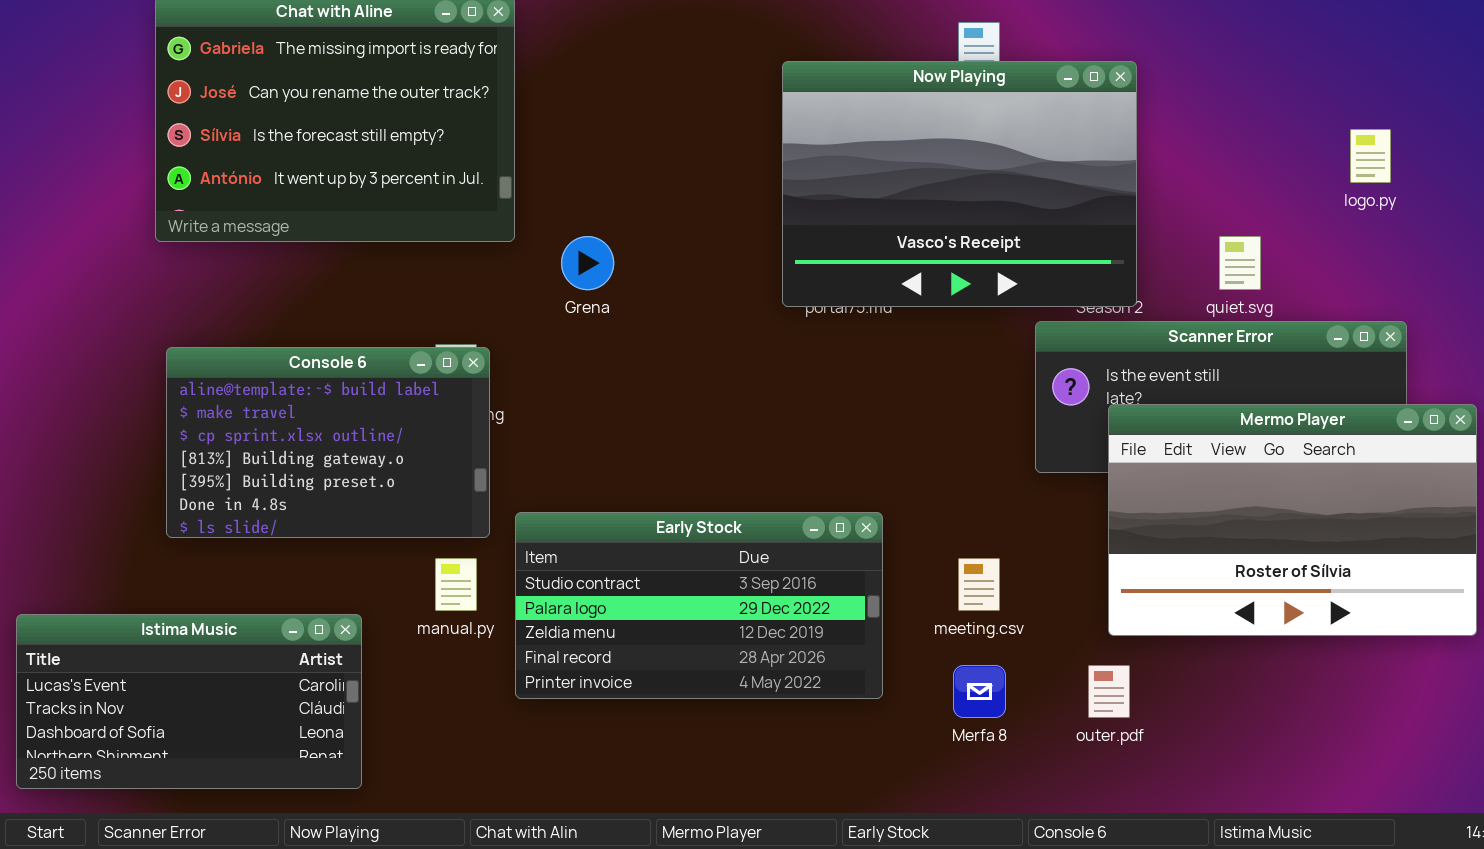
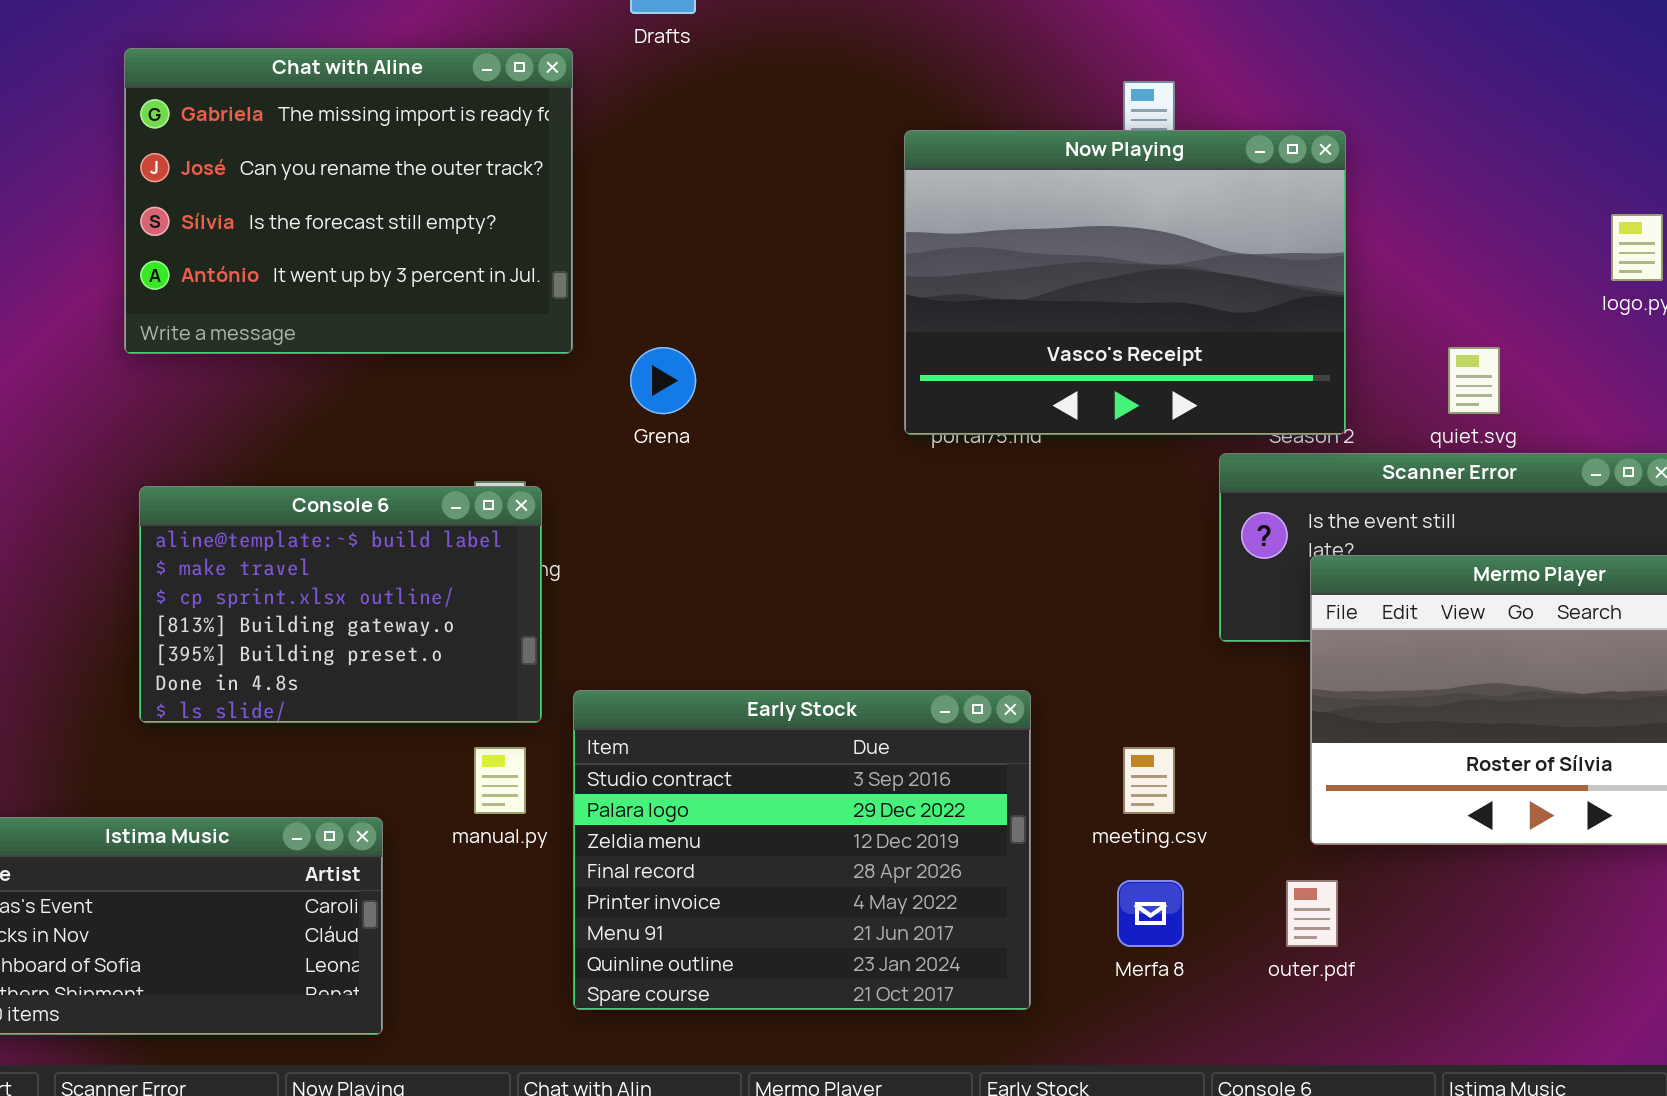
Early Stock: [515,512,883,699] -> [573,690,1031,1010], resized

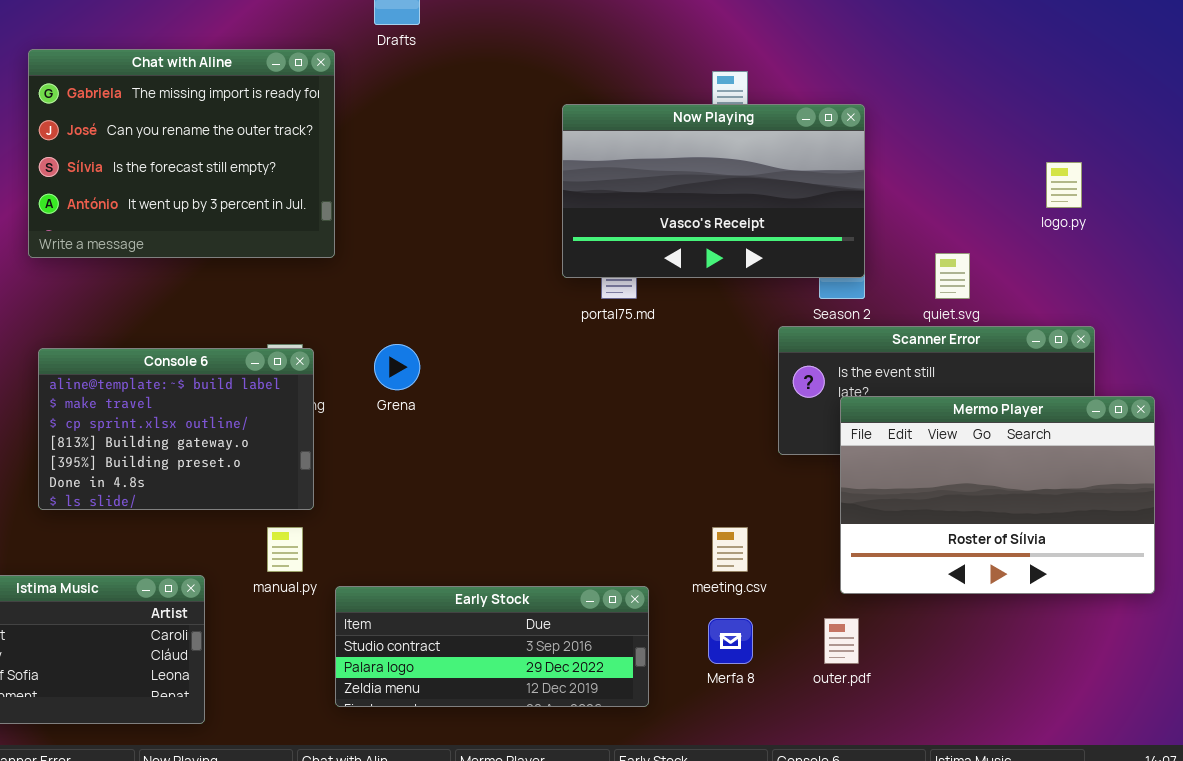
Now Playing: [904,130,1346,435] -> [562,104,865,278], resized
Grena: [630,347,696,414] -> [374,344,420,390], moved
Early Stock: [573,690,1031,1010] -> [335,586,649,707], resized

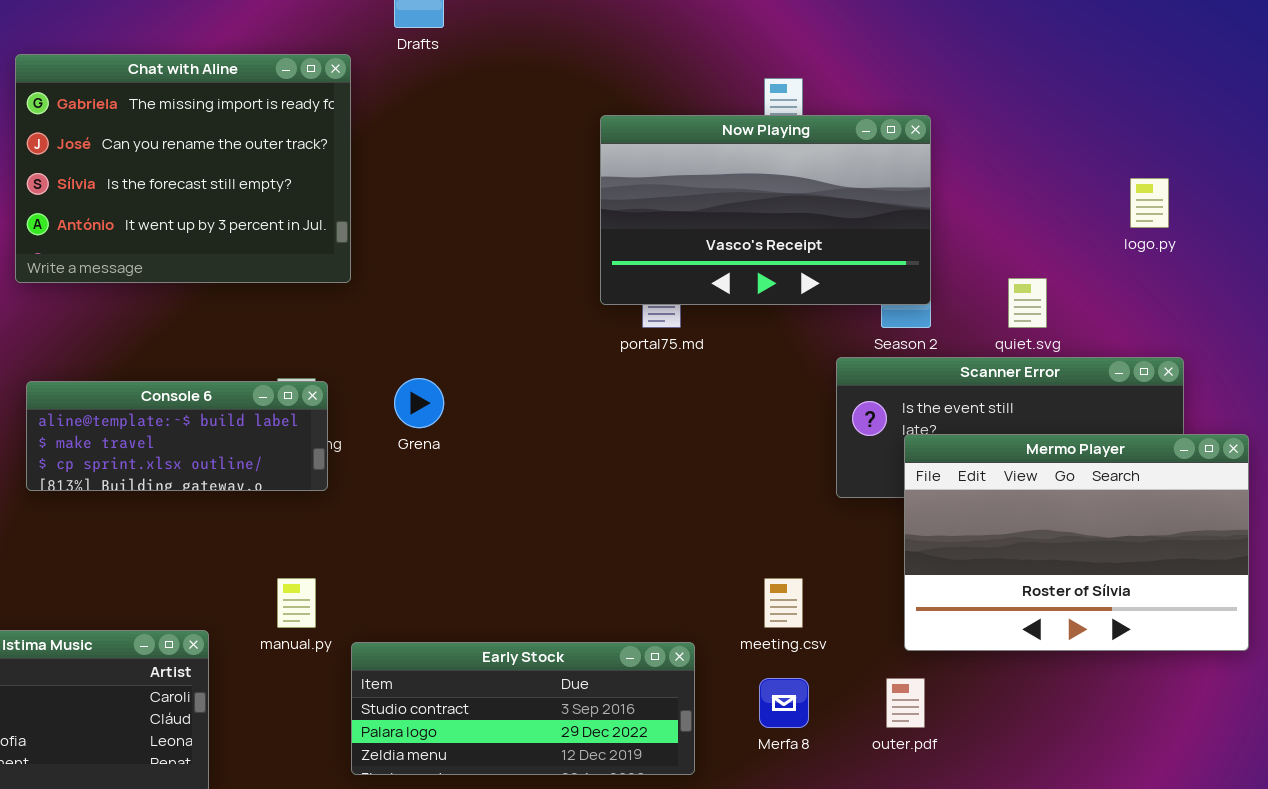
Console 6: [38,348,314,510] -> [26,381,328,491], resized

